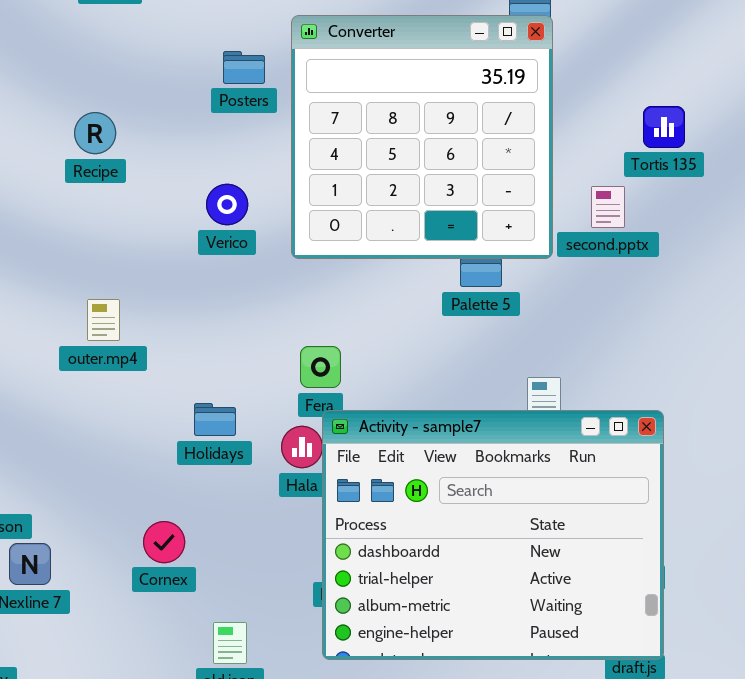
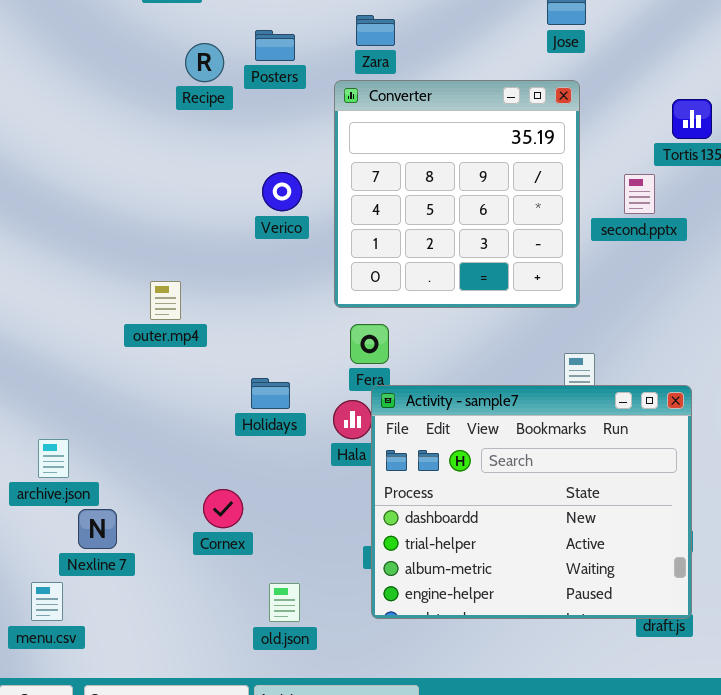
Converter: [291,15,553,259] -> [334,80,580,308], moved
Posters: [223,51,265,84] -> [255,30,295,61], moved
Recipe: [74,112,116,154] -> [185,43,224,82], moved

